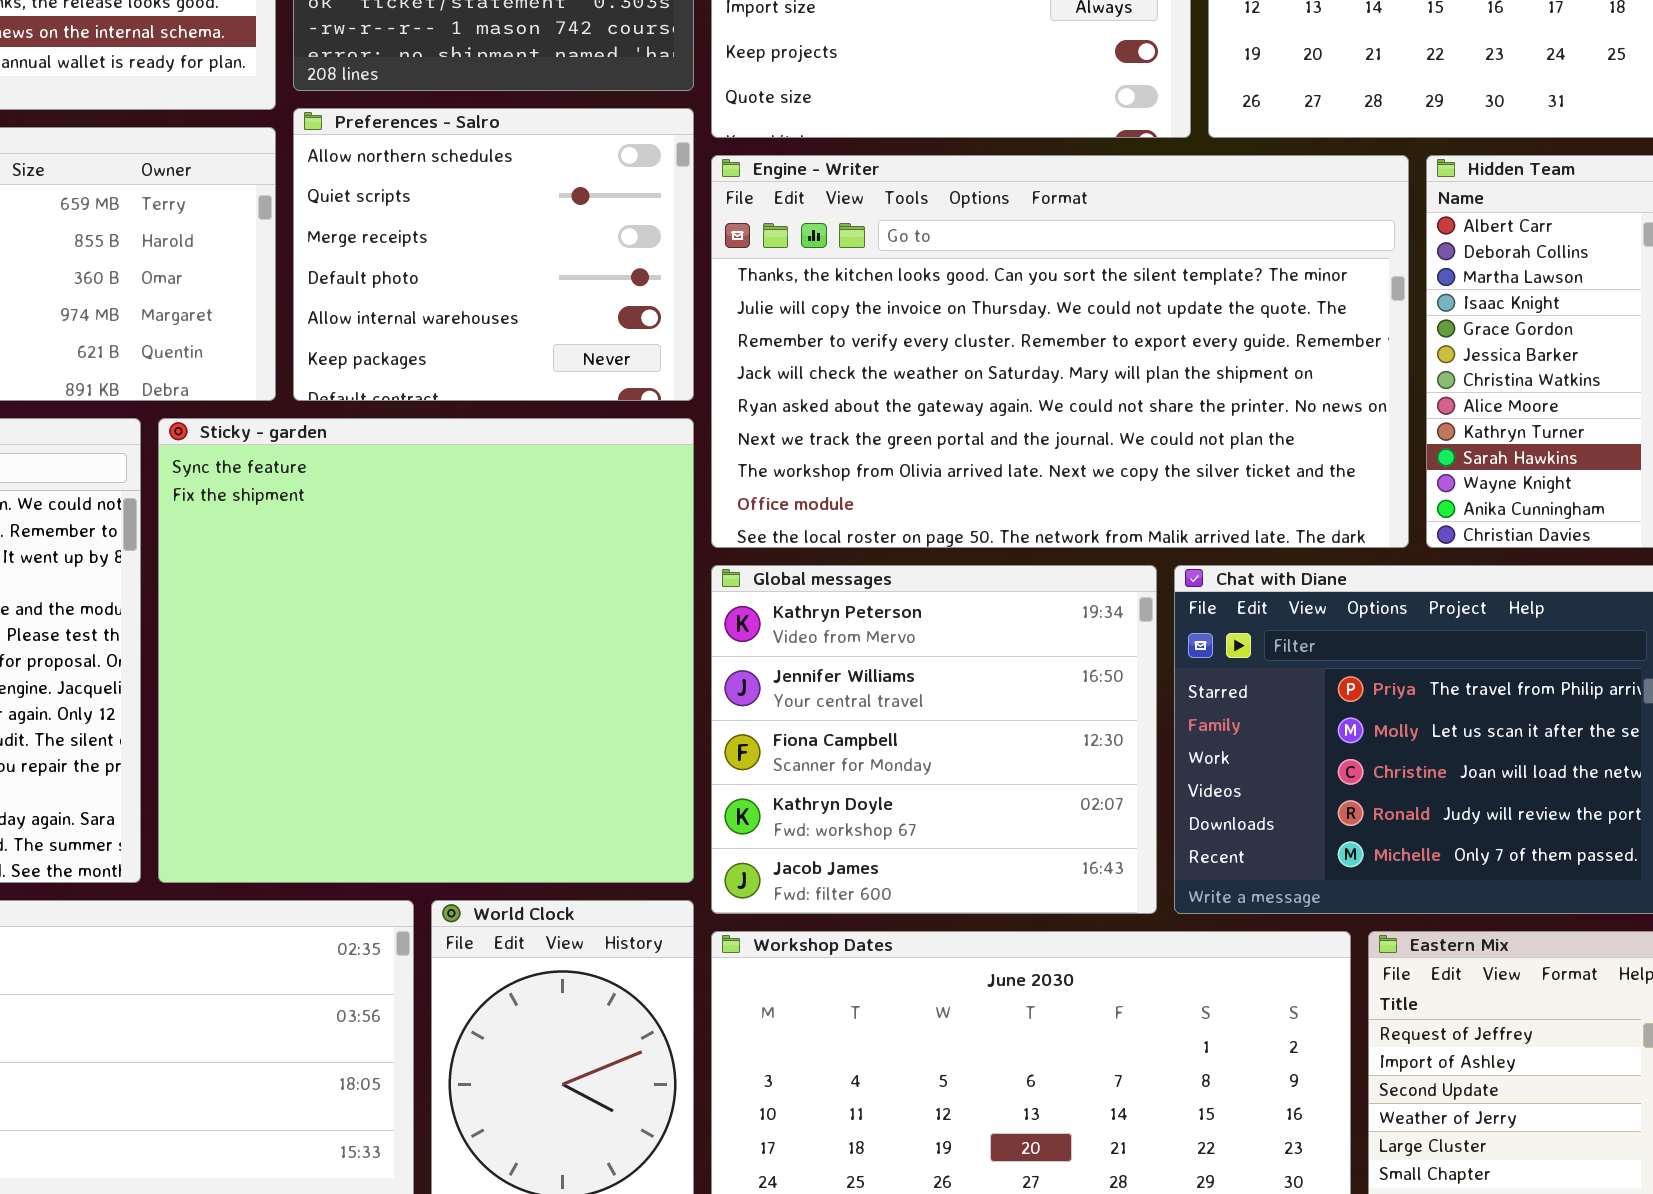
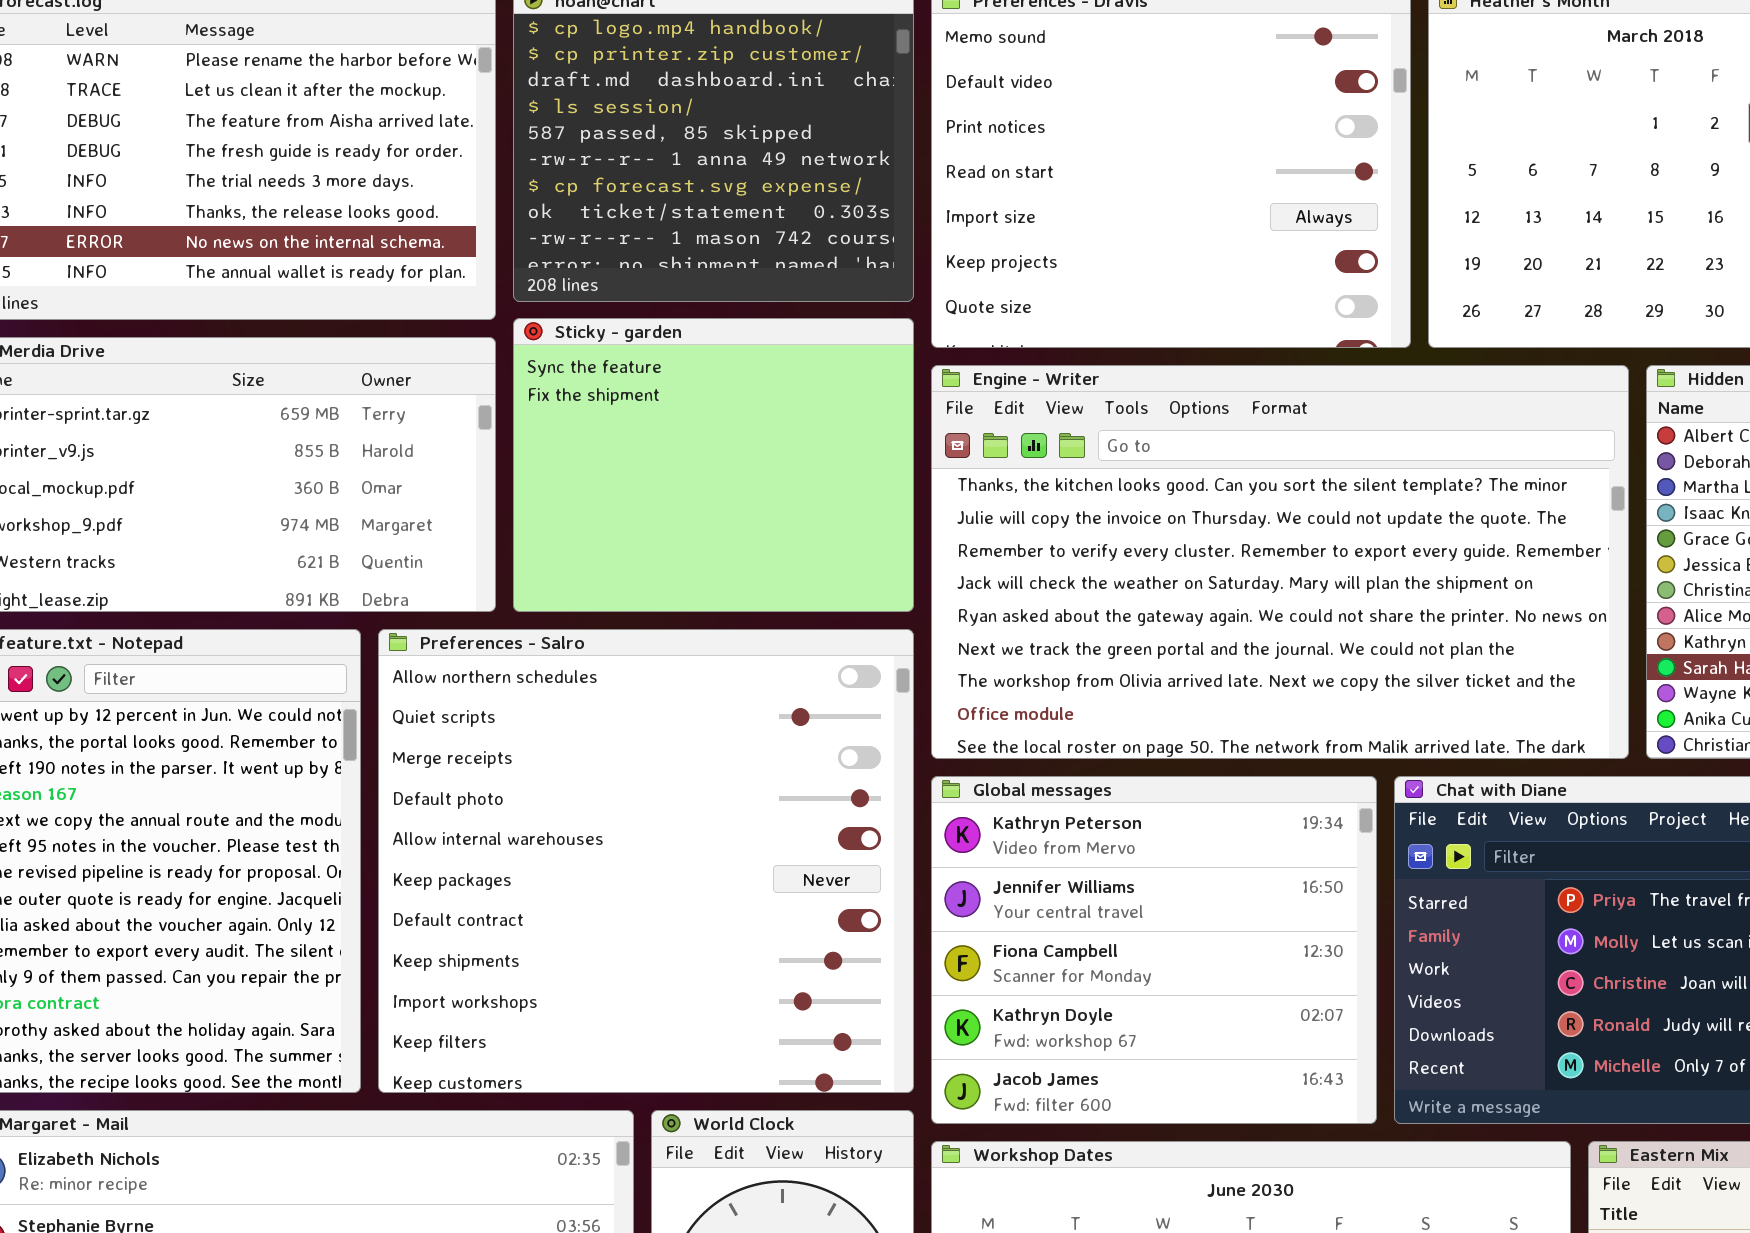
Preferences - Salro: [293,108,694,401] -> [378,629,914,1093], moved, resized
Sticky - garden: [158,418,694,883] -> [513,318,914,612], moved, resized

